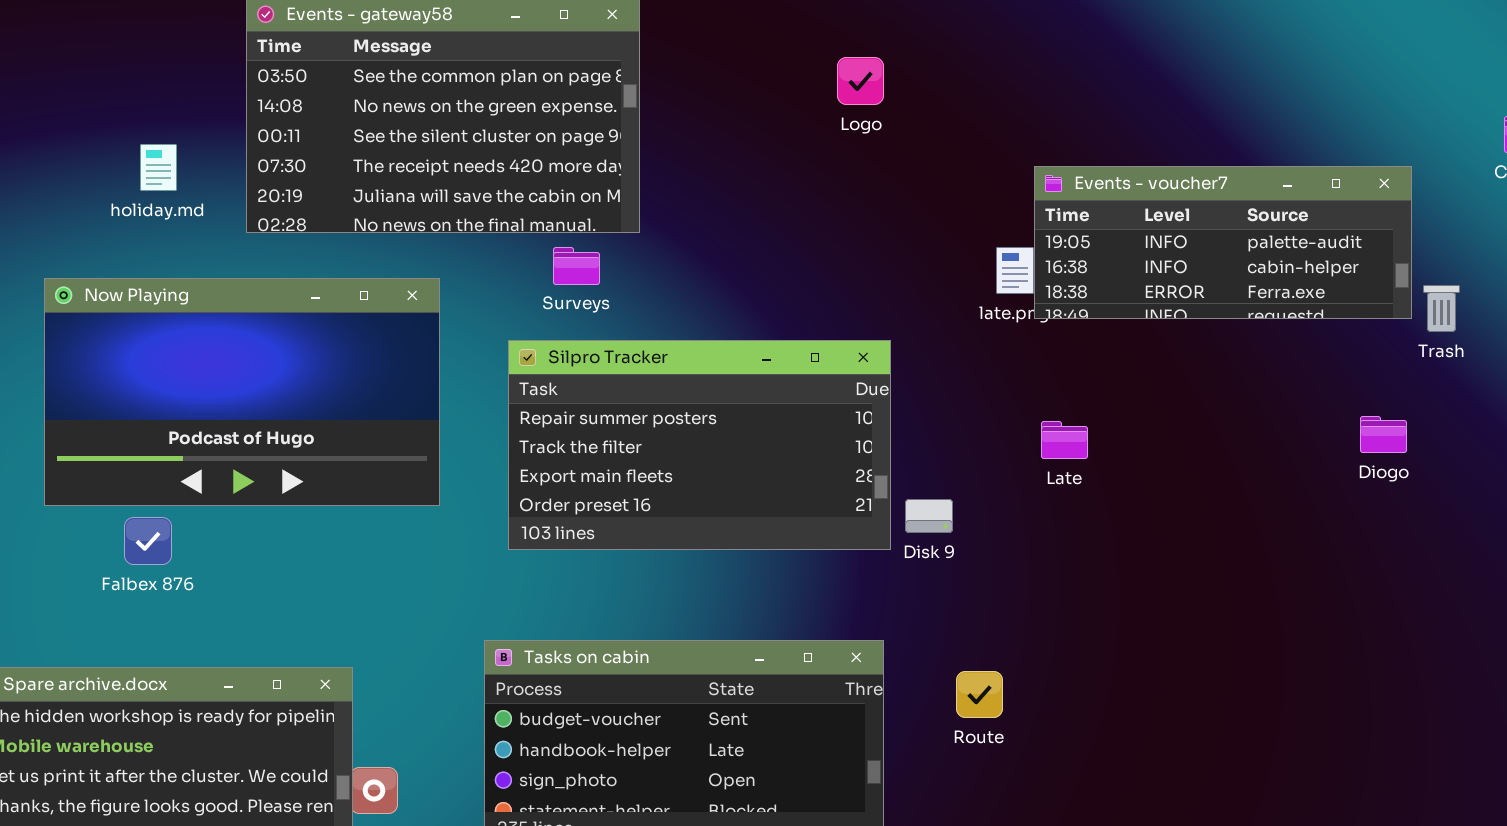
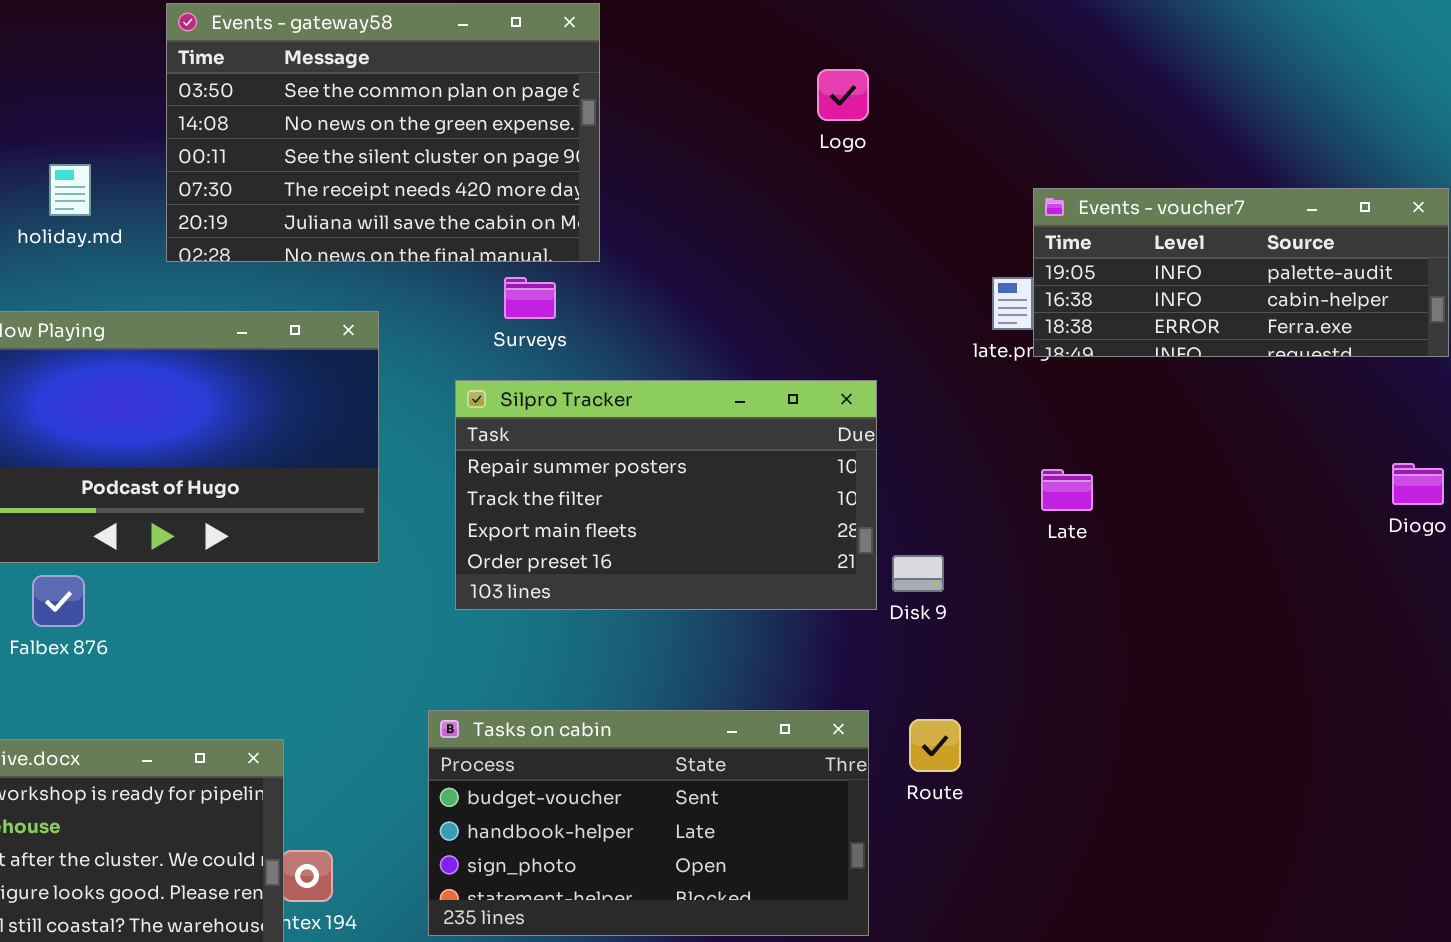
Route: [956,671,1003,718] -> [909,719,961,772], moved

